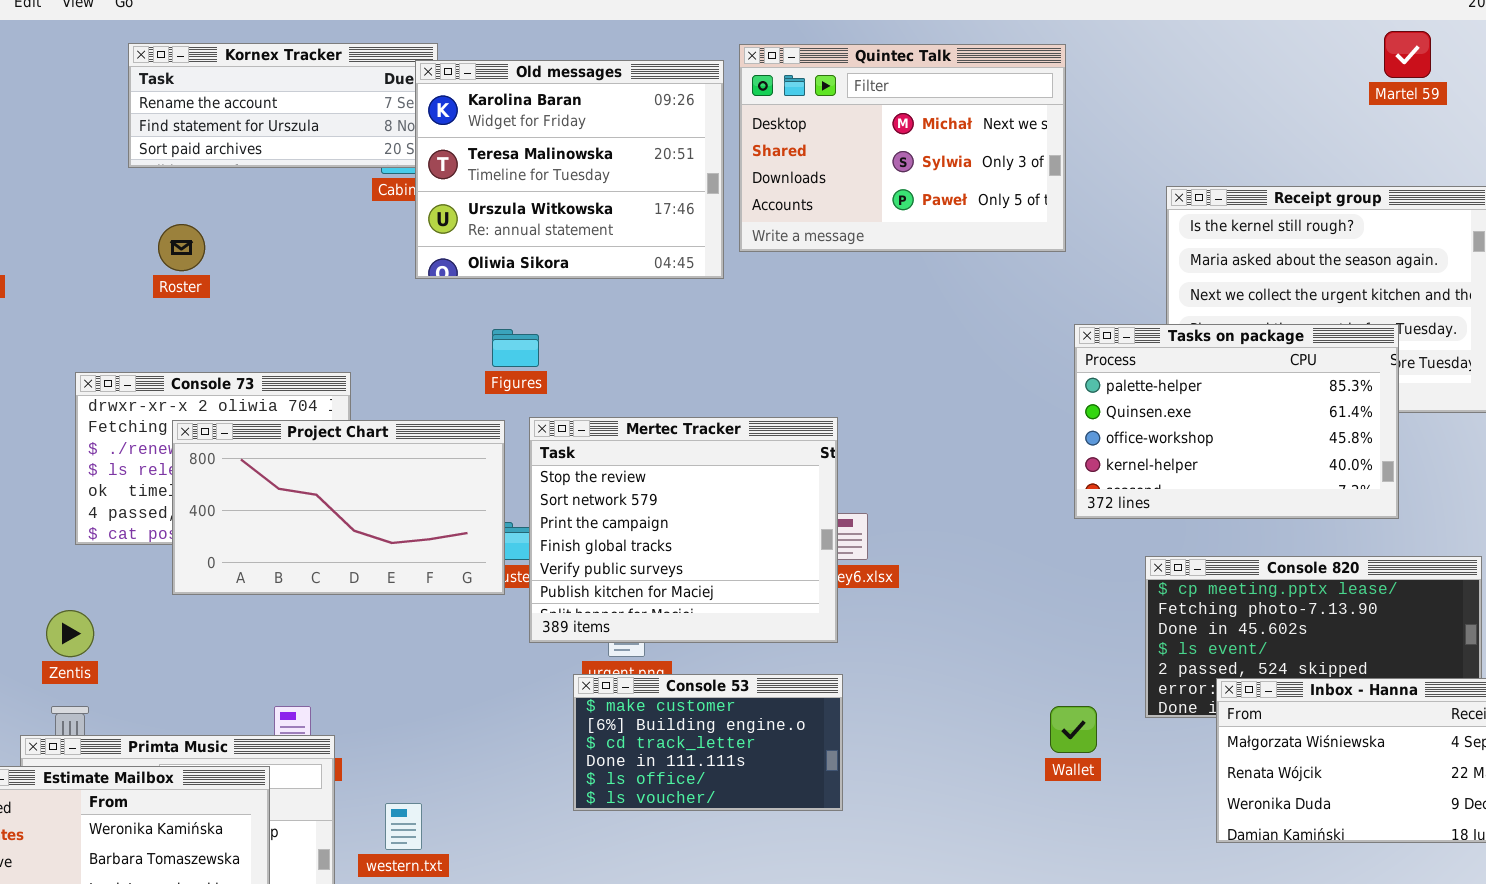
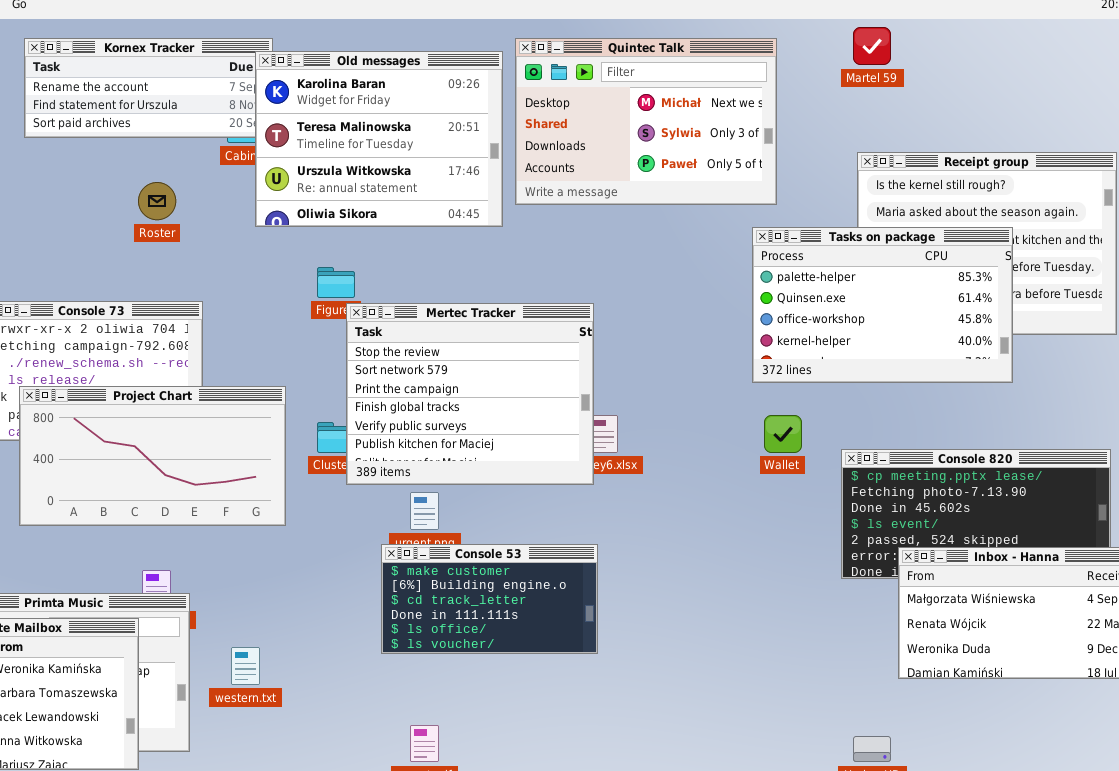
Martel 59: [1384,31,1431,78] -> [853,27,891,65], moved
Roster: [158,224,205,271] -> [138,182,176,220], moved
Tasks on package: [1074,324,1399,519] -> [752,227,1013,383], moved
Mertec Tracker: [529,417,838,643] -> [346,303,594,485], moved
Project Chart: [172,420,505,595] -> [19,386,286,526], moved
Wallet: [1050,706,1097,753] -> [764,415,802,453], moved

